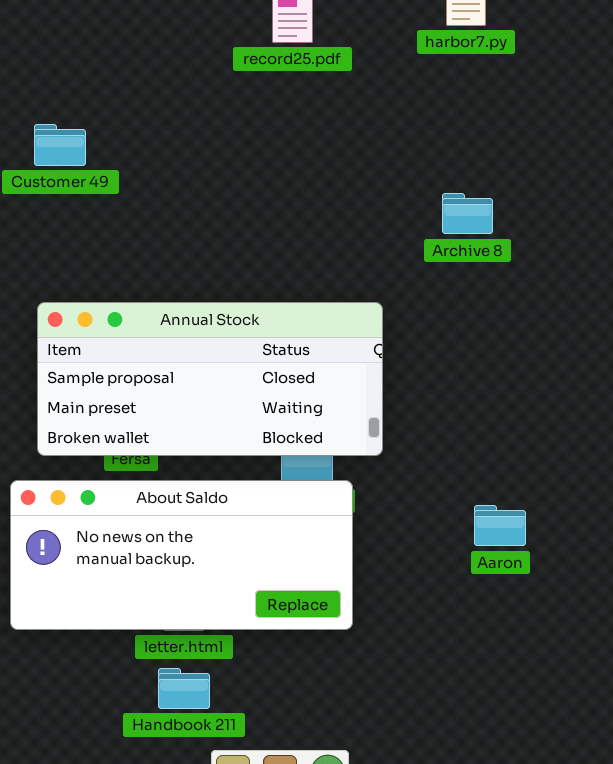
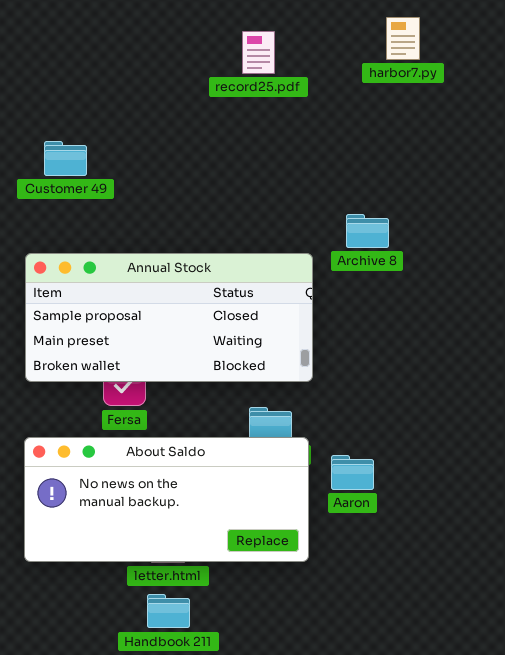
Archive 8: [442,193,493,234] -> [346,214,389,248], moved
Annual Stock: [37,302,383,456] -> [25,253,313,382], moved
Aaron: [474,505,526,546] -> [331,455,374,490], moved

